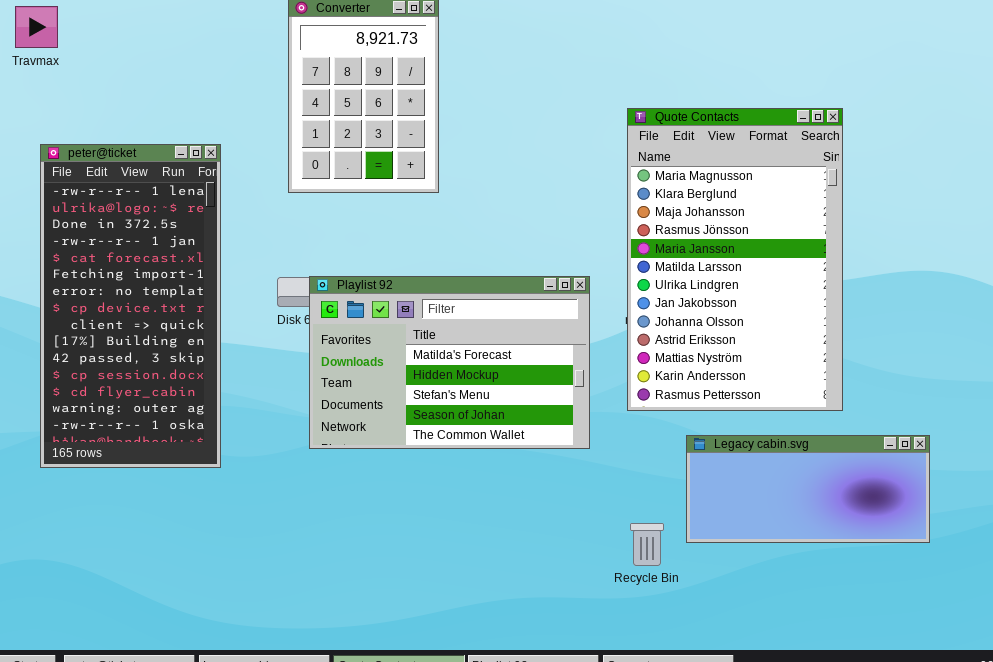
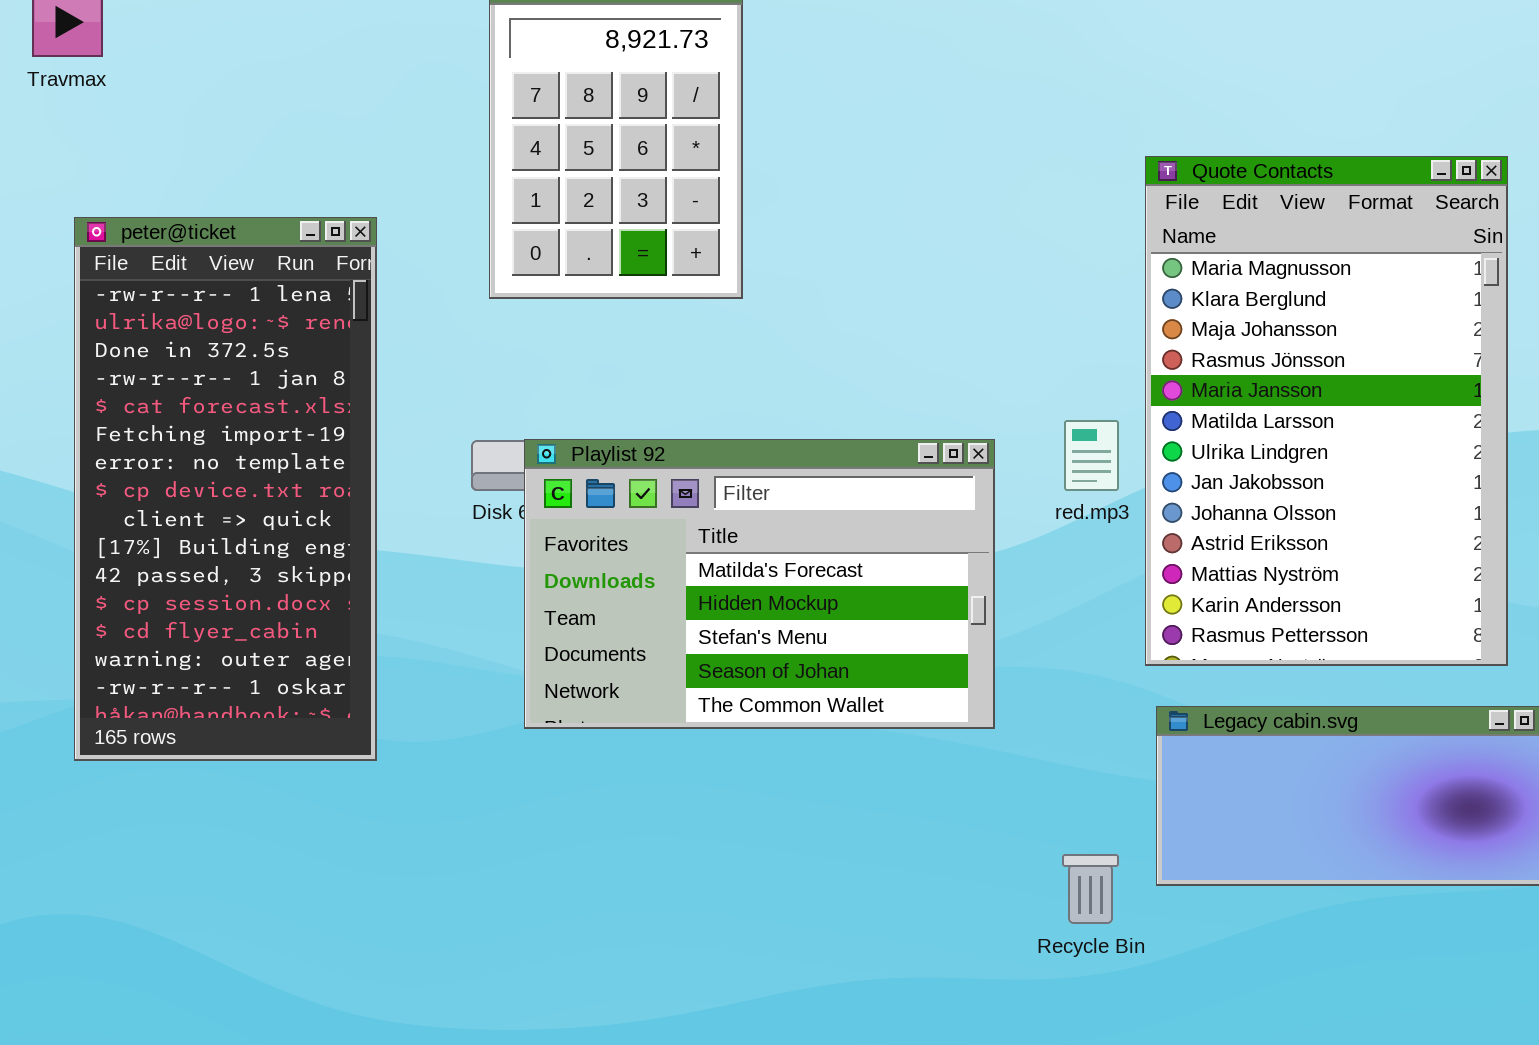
Quote Contacts: [627,108,843,411] -> [1145,156,1508,666], moved

